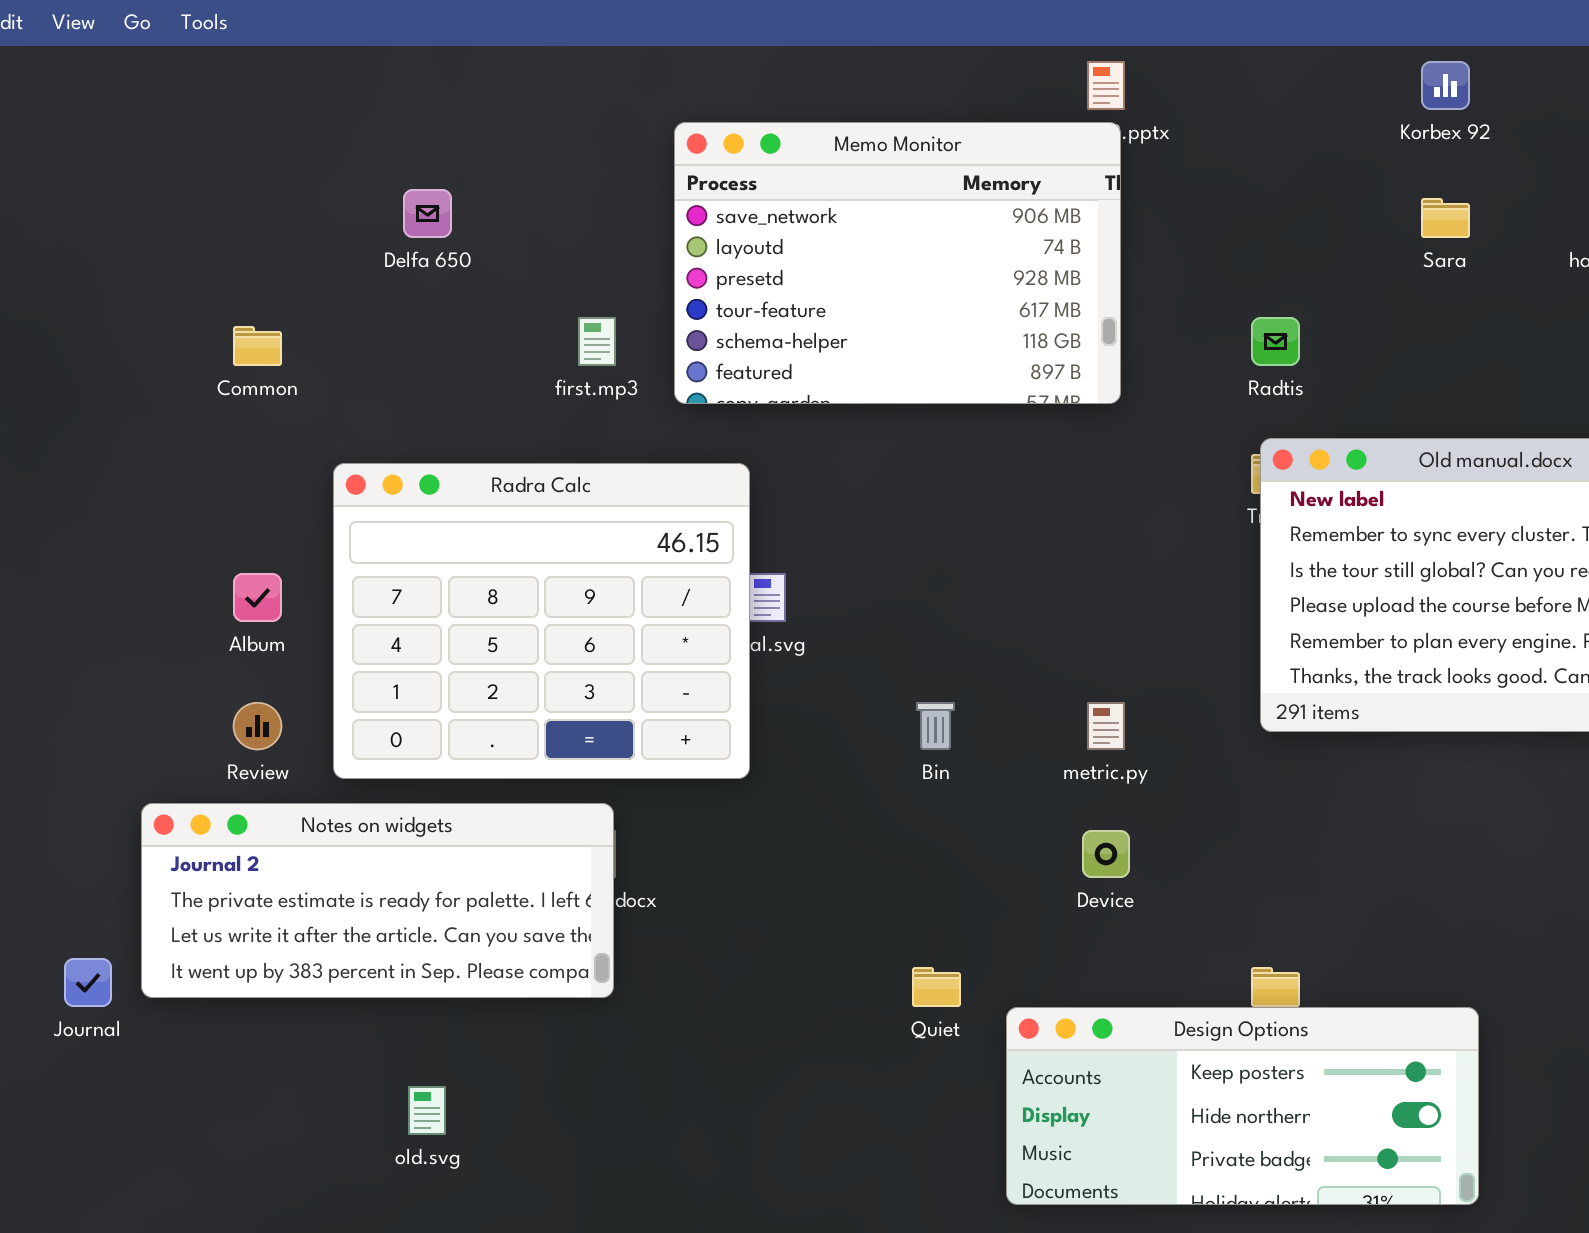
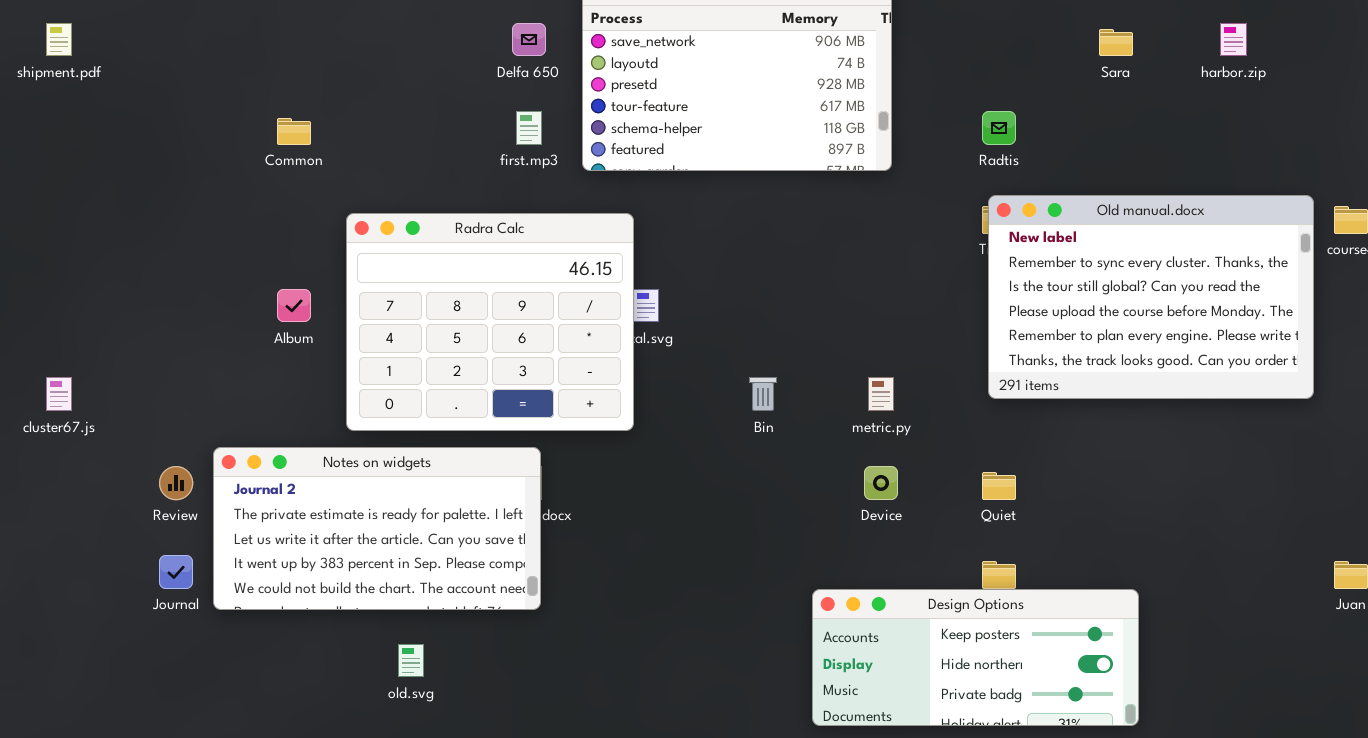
Delfa 650: [403,189,452,238] -> [512,23,546,56], moved
Review: [233,702,282,750] -> [159,466,193,500], moved
Notes on widgets: [141,803,614,998] -> [213,447,541,610], resized
Quiet: [912,967,961,1007] -> [982,472,1016,500], moved

